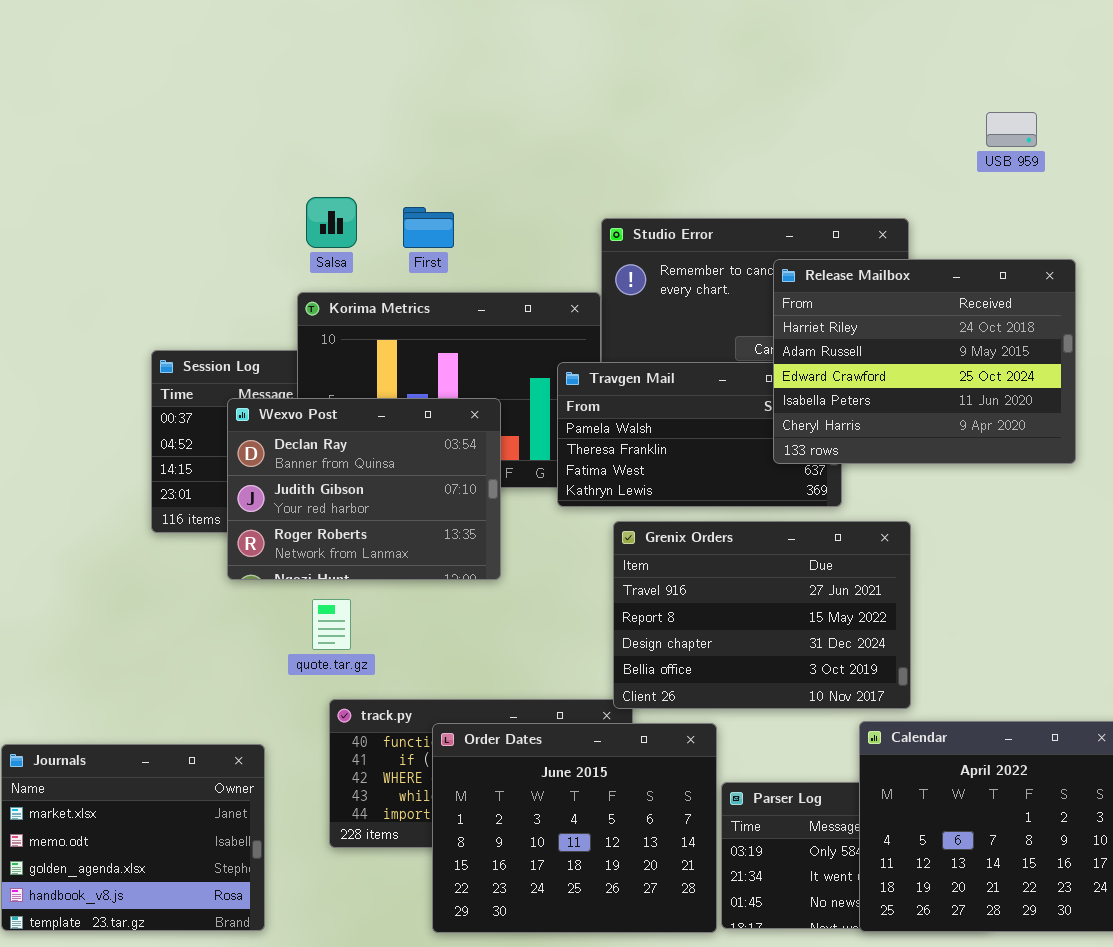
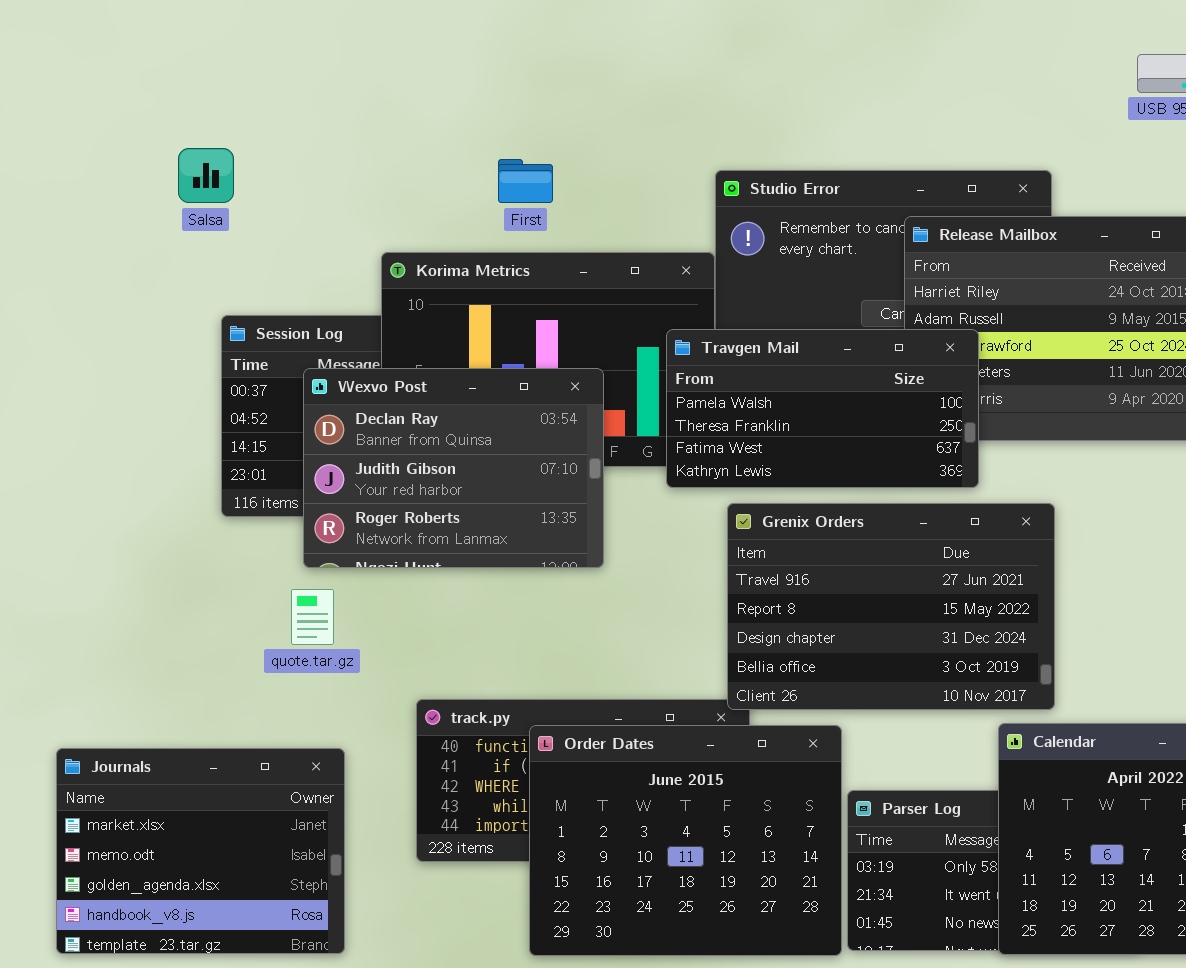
Salsa: [306,197,357,248] -> [178,148,234,203], moved
Travgen Mail: [557,362,842,507] -> [666,329,979,488], raised
quote.tar.gz: [312,599,351,650] -> [291,589,334,645], moved

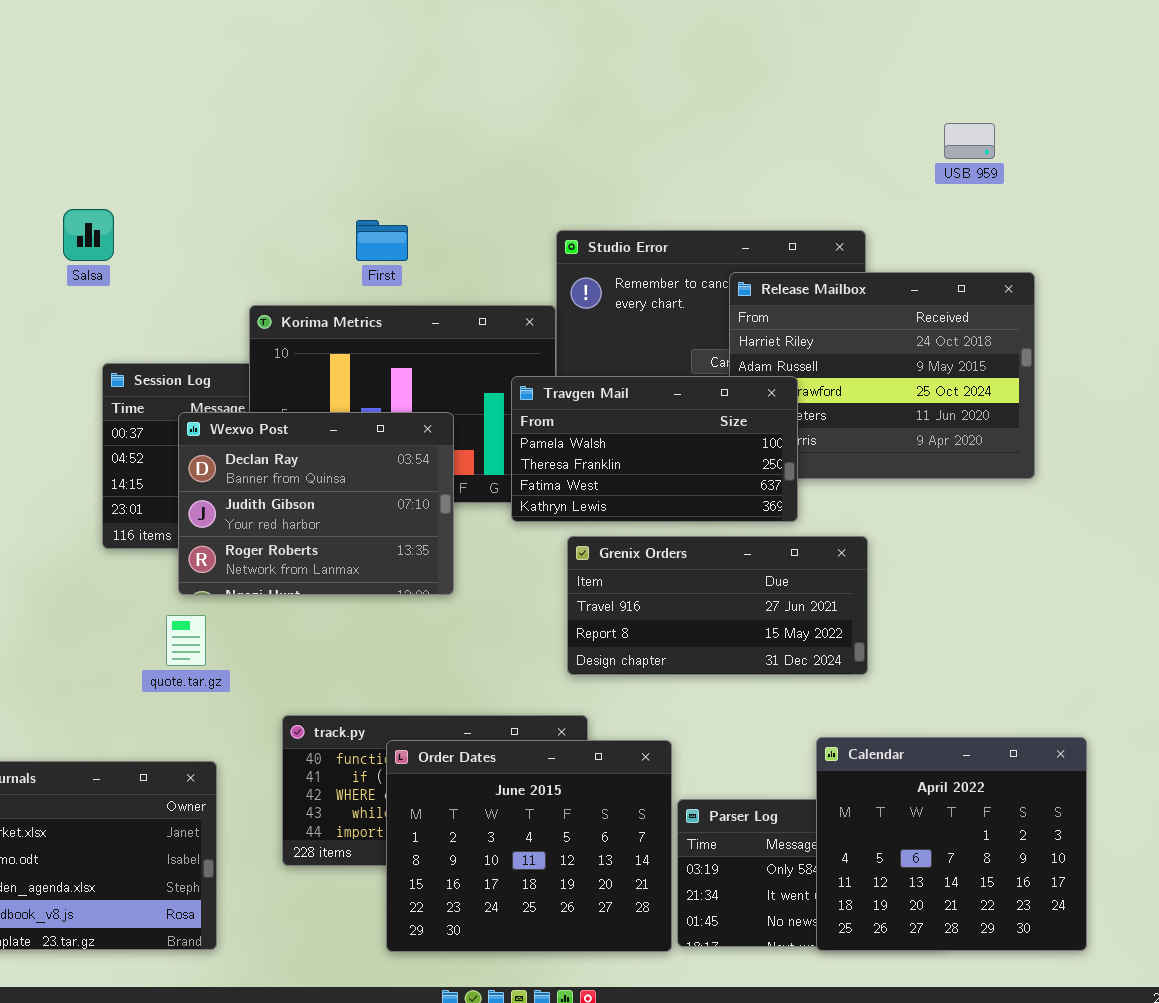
Grenix Orders: [727,503,1055,710] -> [567,536,868,675], resized

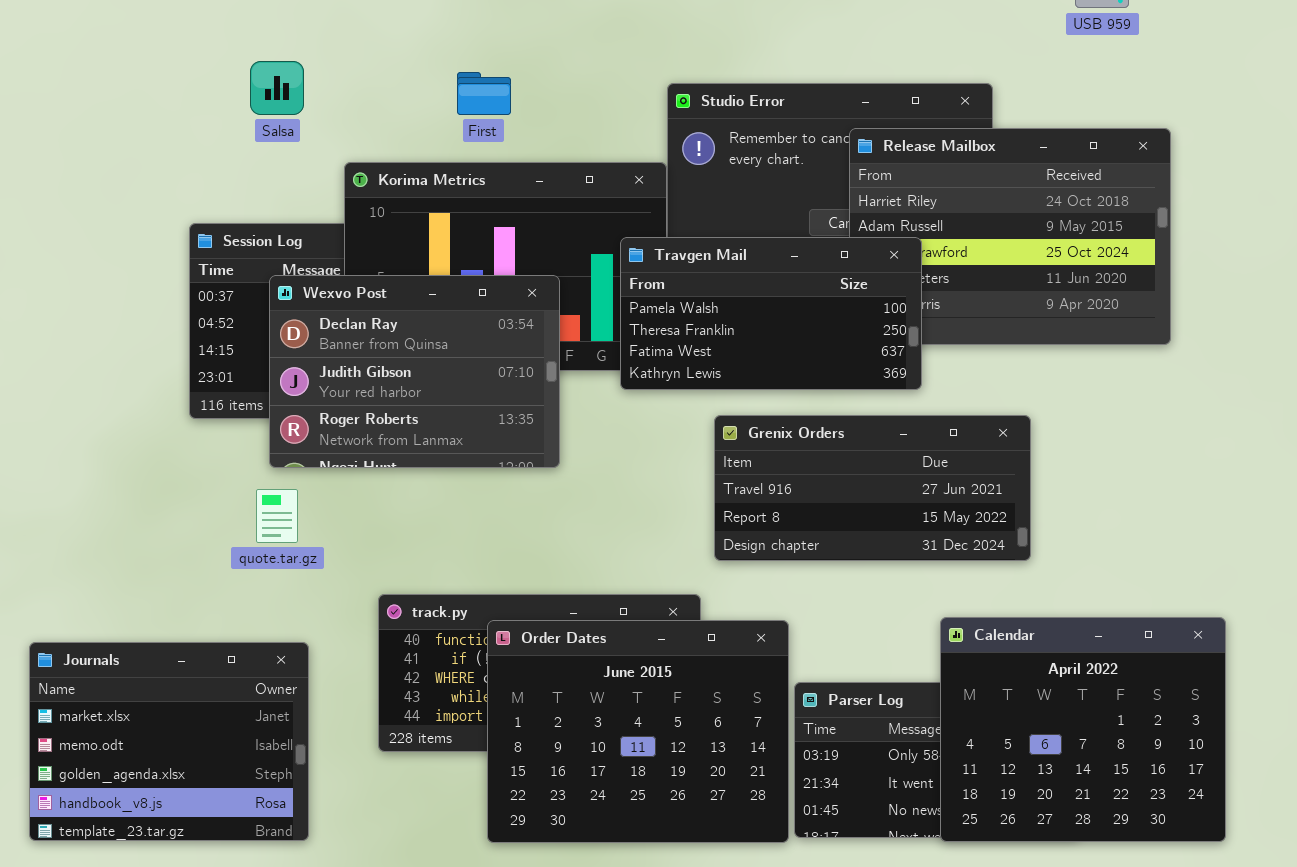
Salsa: [63,209,114,261] -> [250,61,304,115], moved
Grenix Orders: [567,536,868,675] -> [714,415,1031,561], moved

